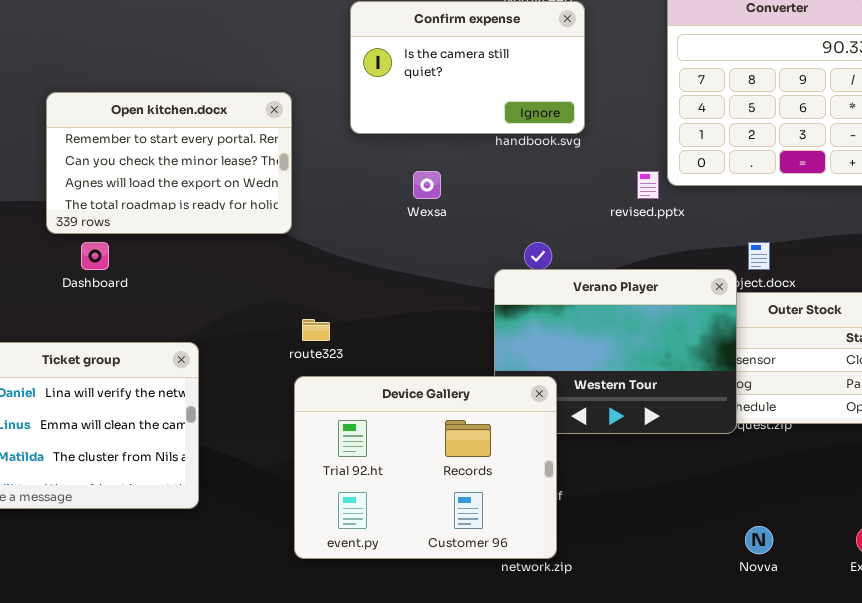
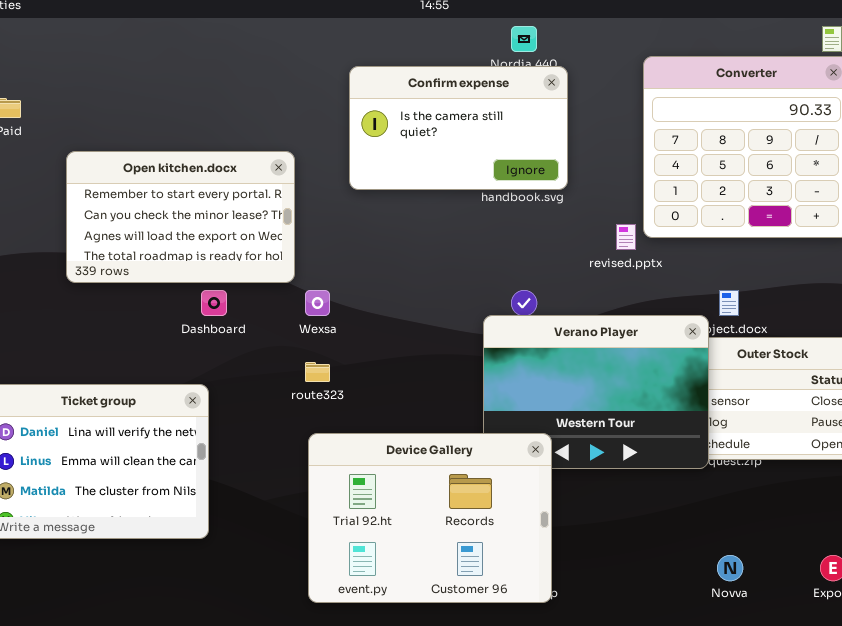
Wexsa: [413,171,441,199] -> [305,290,330,316], moved
Dashboard: [81,242,109,270] -> [201,290,227,316], moved
Device Gallery: [294,376,557,559] -> [308,433,552,603], moved

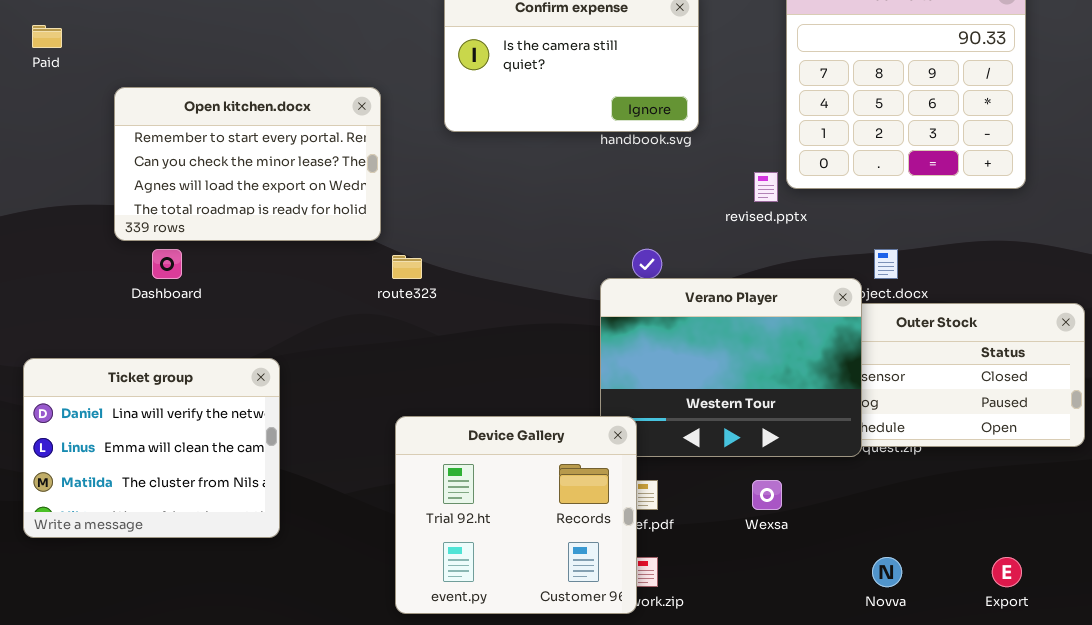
Dashboard: [201,290,227,316] -> [152,249,182,279], moved
Wexsa: [305,290,330,316] -> [752,480,782,510], moved
route323: [305,362,330,382] -> [392,255,422,279], moved
Device Gallery: [308,433,552,603] -> [395,416,637,614], resized

